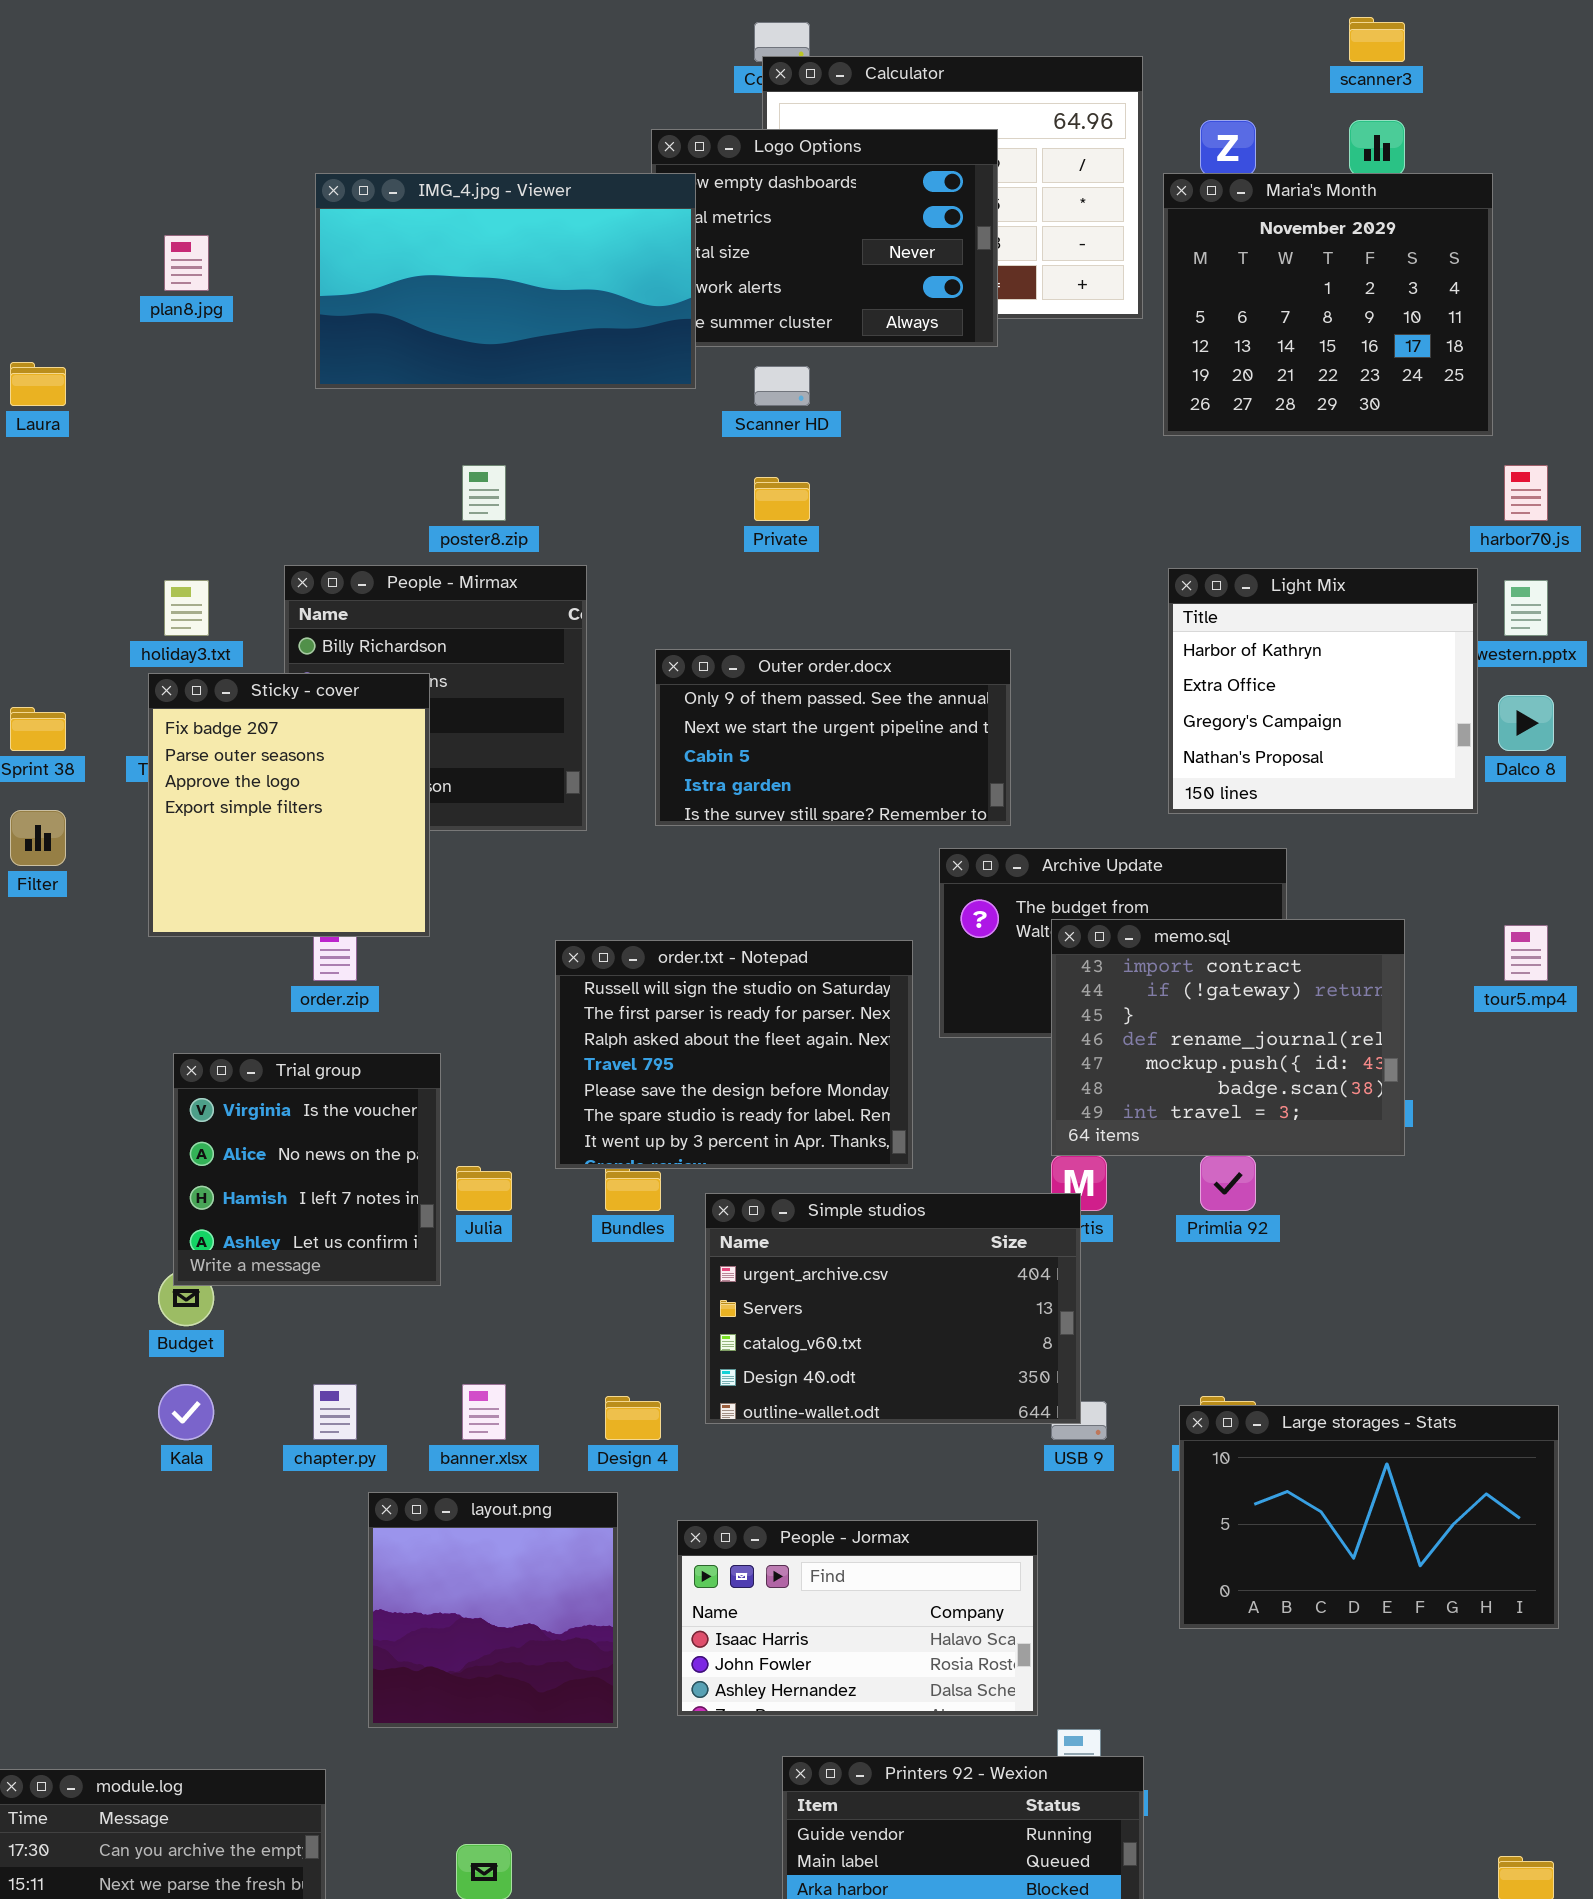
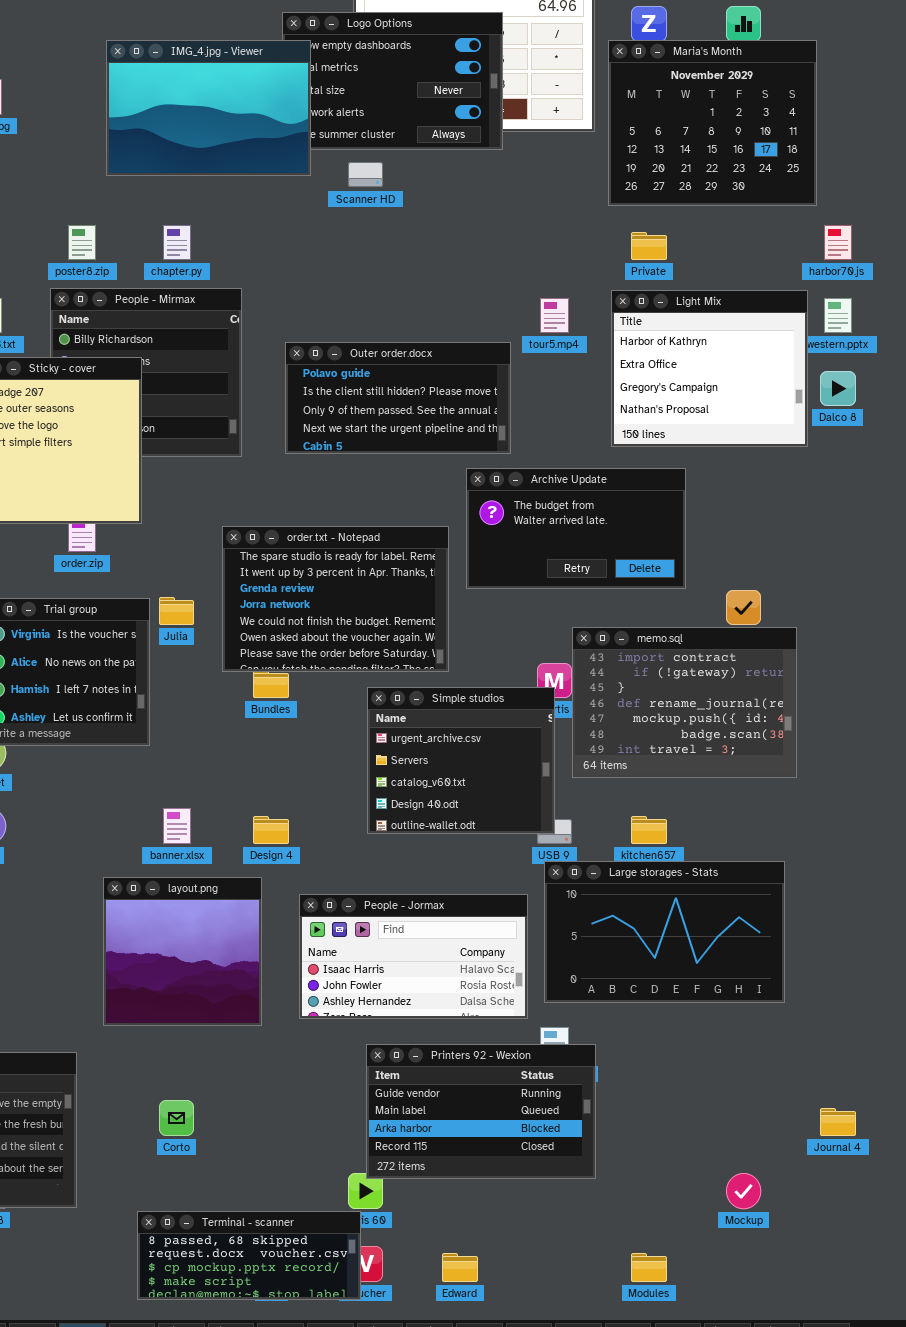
IMG_4.jpg - Viewer: [315,173,696,389] -> [106,40,311,176], resized
poster8.zip: [462,465,506,521] -> [68,225,96,260], moved
Private: [754,477,810,521] -> [631,232,667,260], moved
Outer order.docx: [655,649,1011,826] -> [285,342,511,454], scrolled up 2 rows
memo.sql: [1051,919,1405,1156] -> [572,627,797,778], moved
tour5.mp4: [1504,925,1548,981] -> [540,298,569,333], moved
order.txt - Notepad: [555,940,913,1169] -> [222,526,449,672], scrolled down 5 rows
Julia: [456,1166,512,1211] -> [159,597,194,625], moved
Simple studios: [705,1193,1081,1424] -> [367,687,555,834], resized
chapter.py: [313,1384,357,1440] -> [163,225,191,260], moved
Large storages - Stats: [1179,1405,1559,1629] -> [544,861,785,1003], moved

